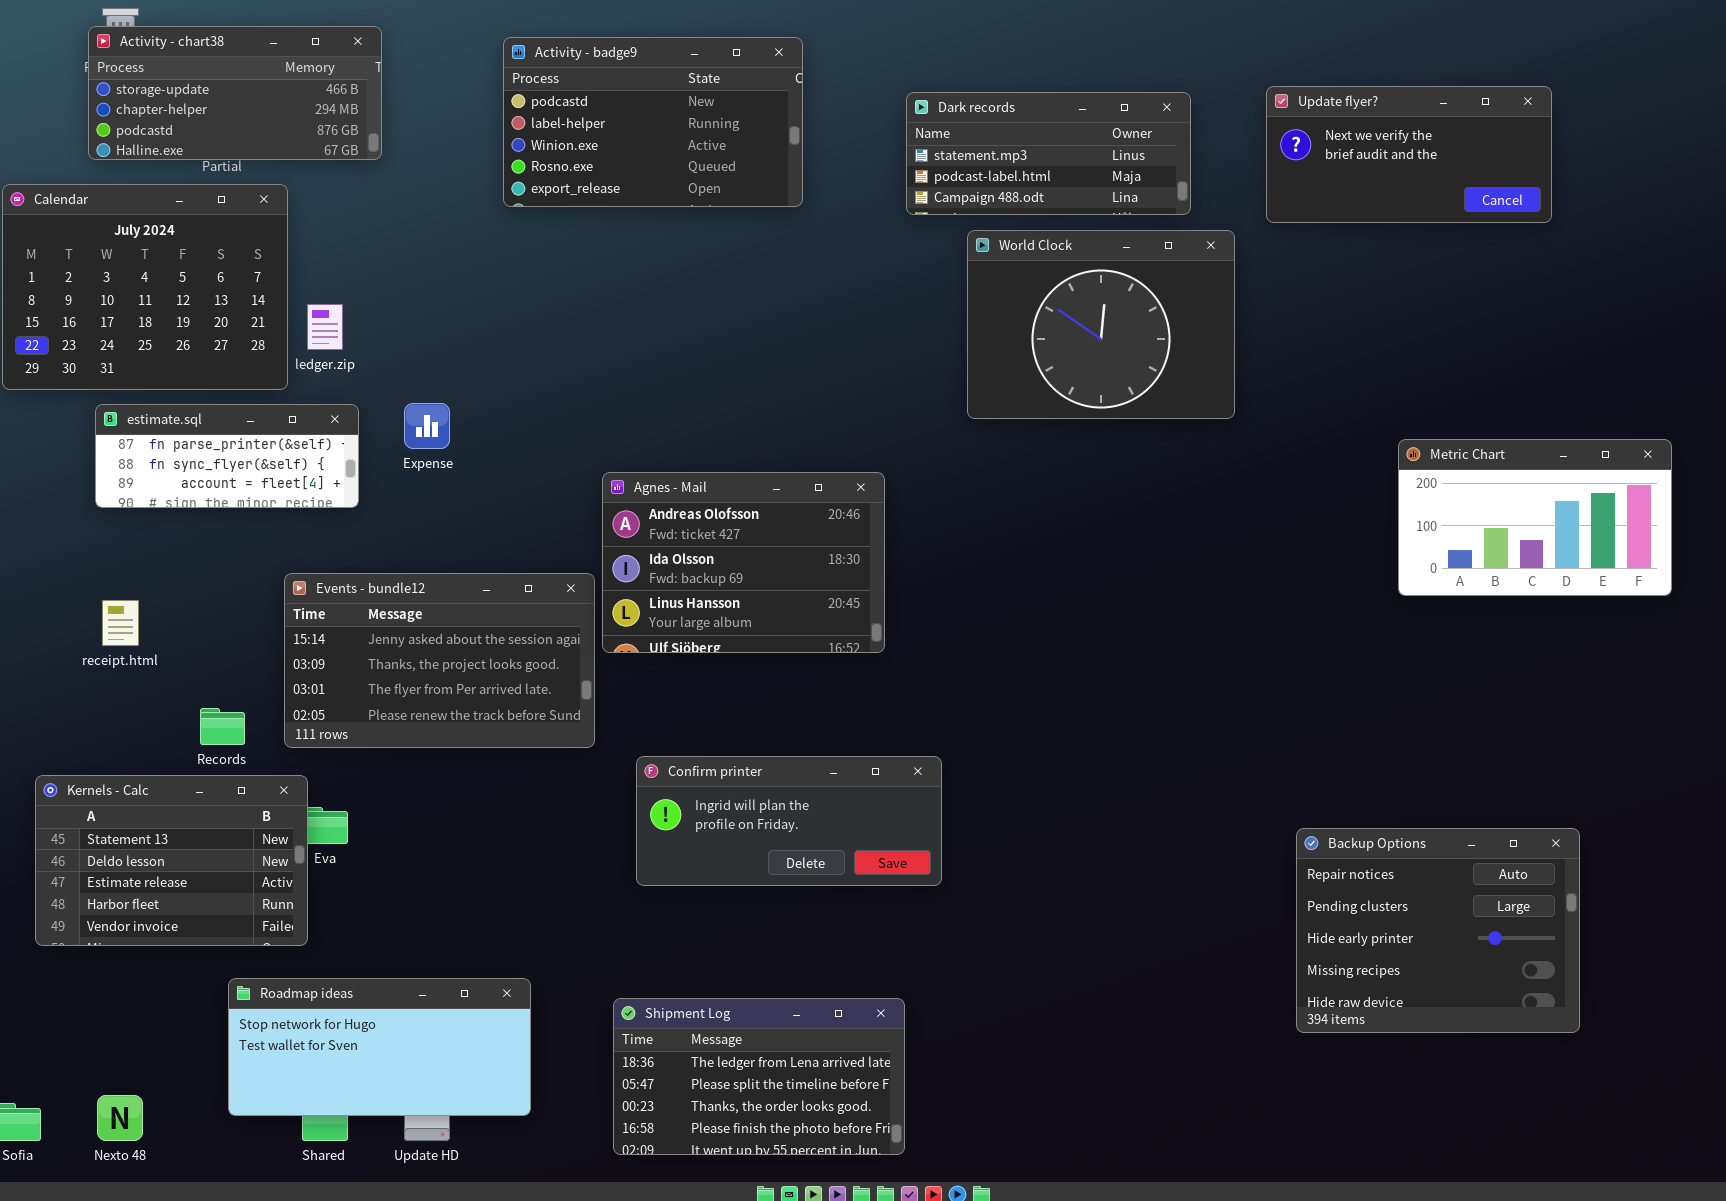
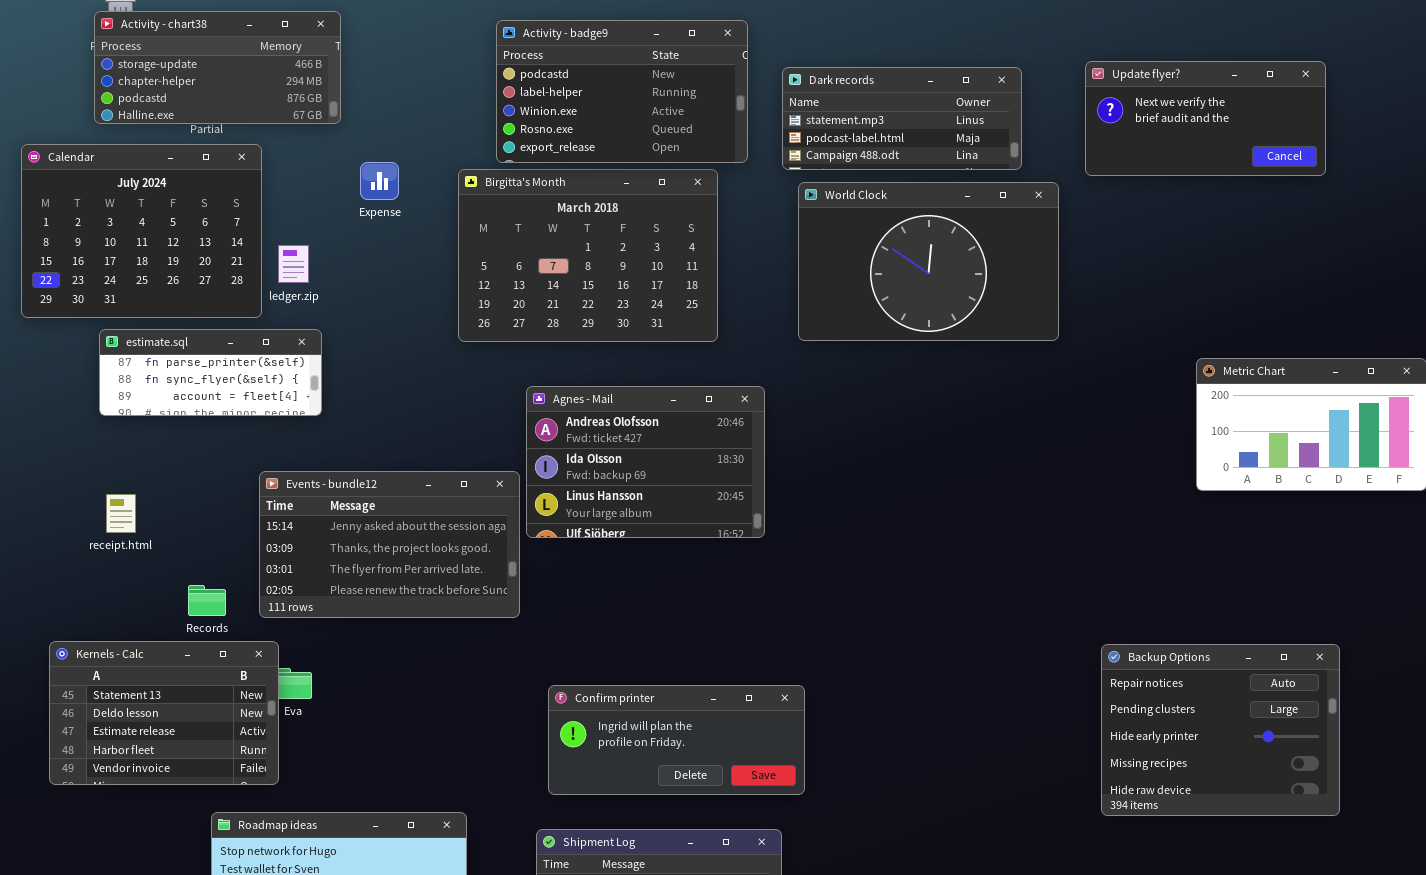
Activity - badge9: [503,37,803,207] -> [496,20,748,163], moved
Birgitta's Month: none -> [458,169,718,342], opened
World Clock: [967,230,1235,419] -> [798,182,1059,341], resized
Expense: [404,403,450,449] -> [360,162,399,200], moved
Confirm printer: [636,756,942,886] -> [548,685,805,795], moved
Backup Options: [1296,828,1580,1033] -> [1101,644,1340,816], moved

